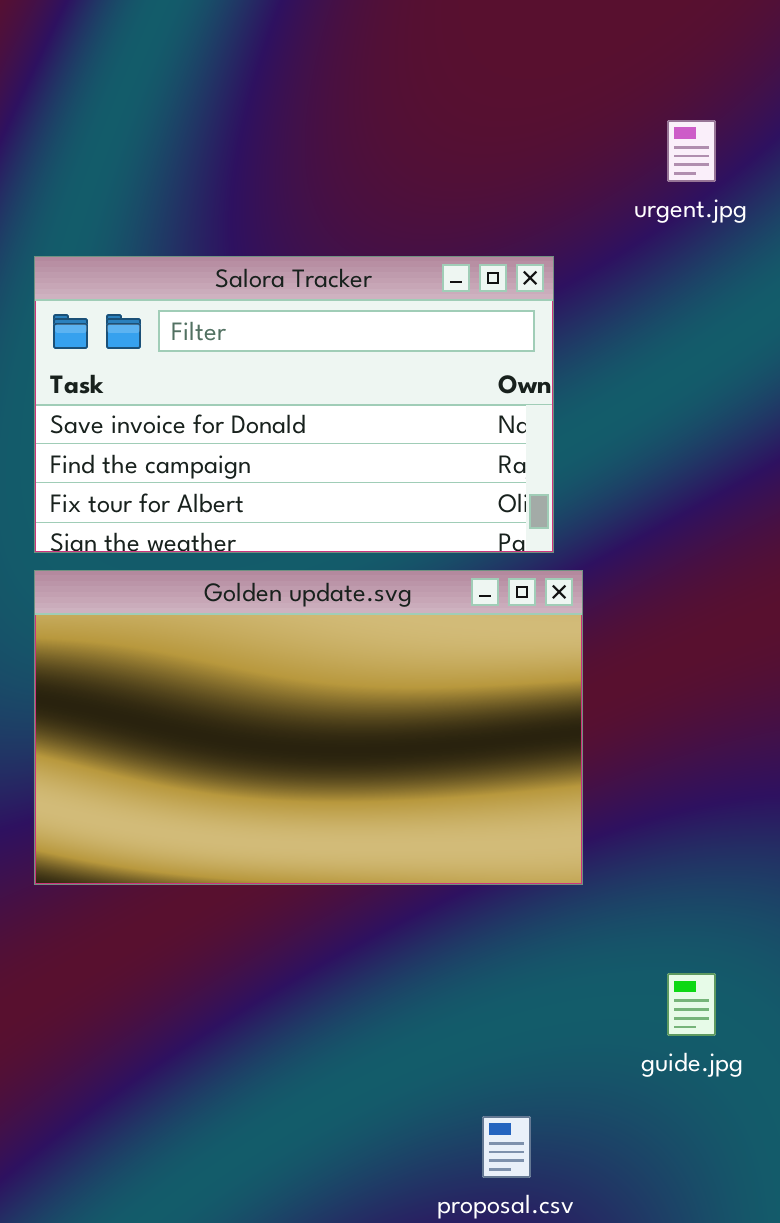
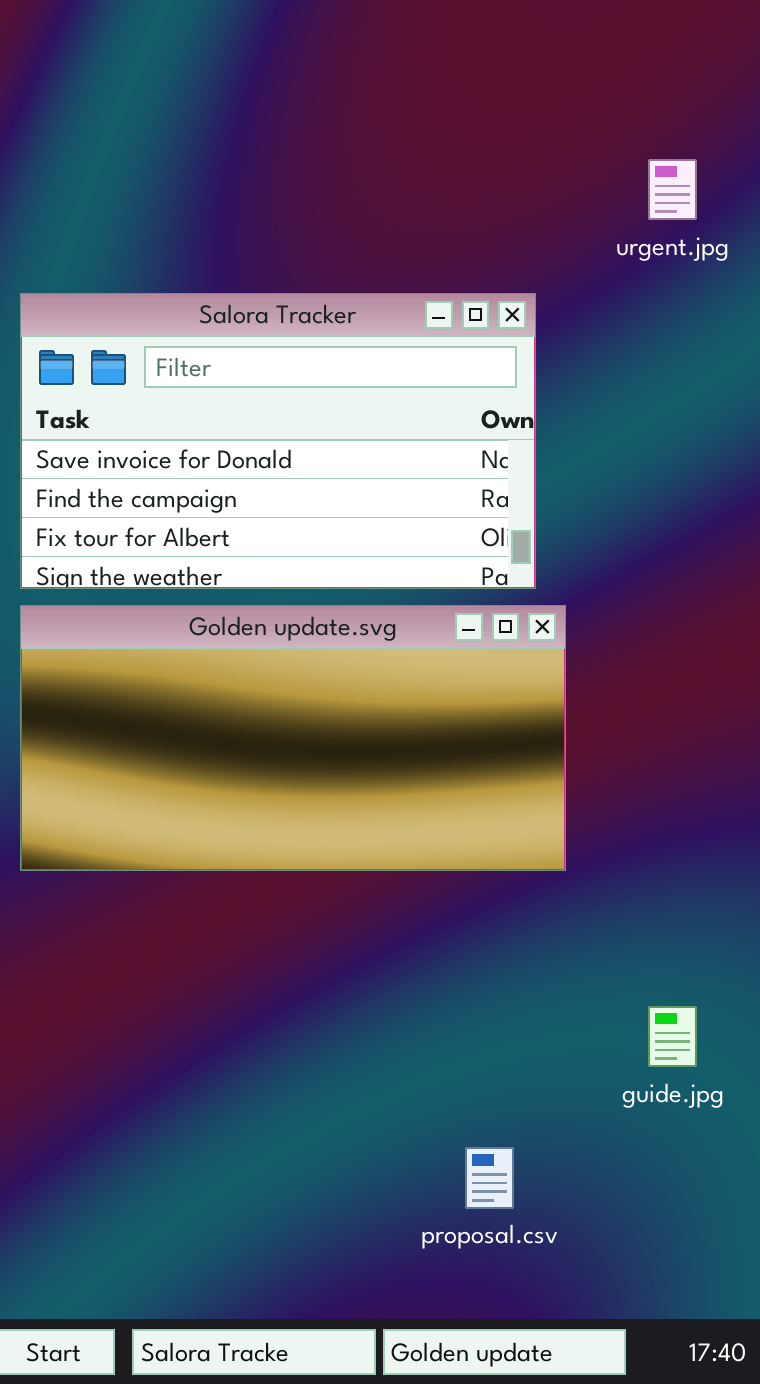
Golden update.svg: [34,570,583,885] -> [20,605,566,871], resized

